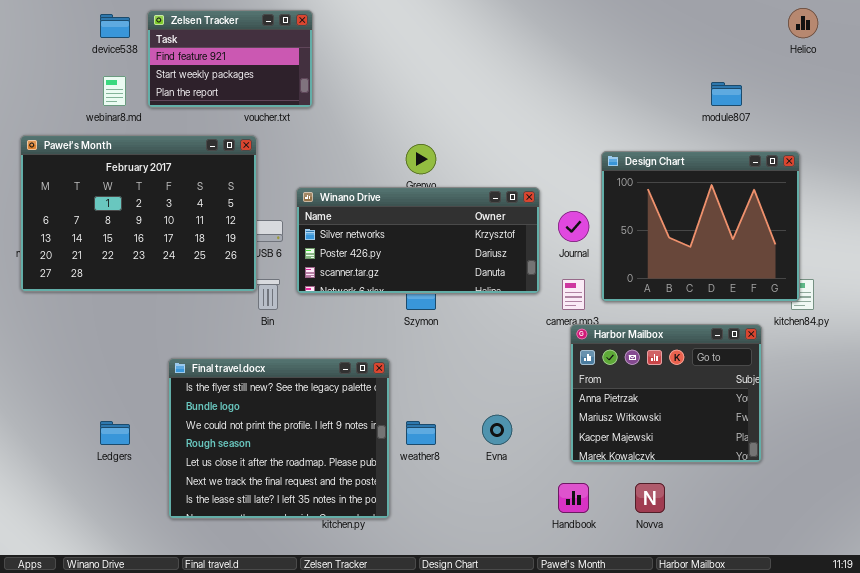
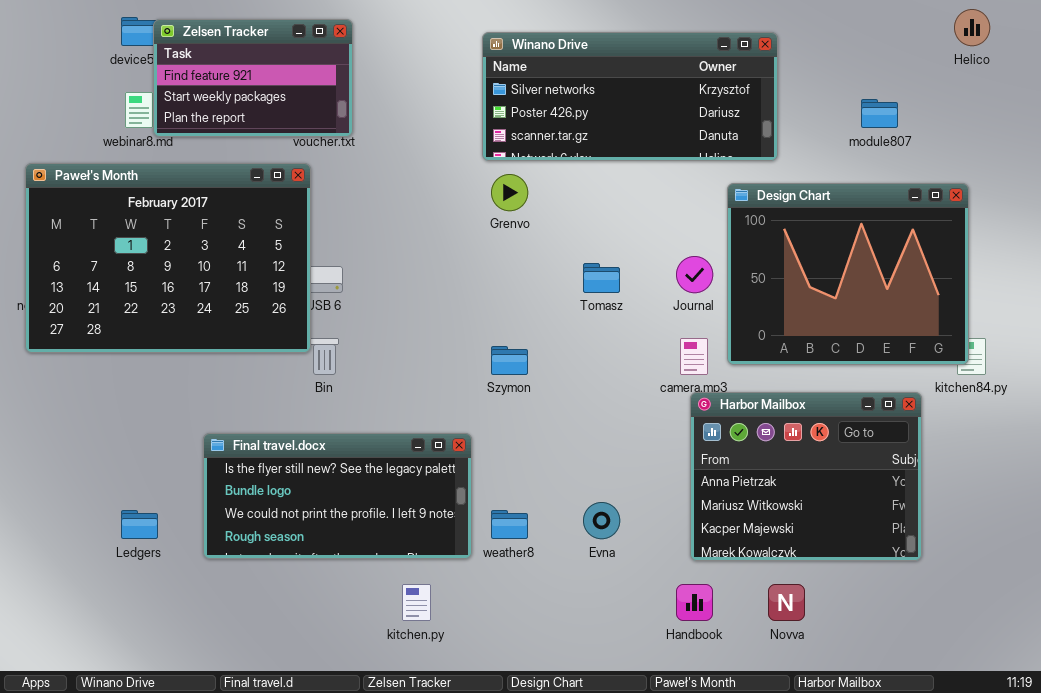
Zelsen Tracker: [147,10,313,108] -> [153,19,353,137], moved
Winano Drive: [296,187,540,294] -> [482,32,778,161], moved
Final travel.docx: [168,358,390,519] -> [203,433,472,559], resized

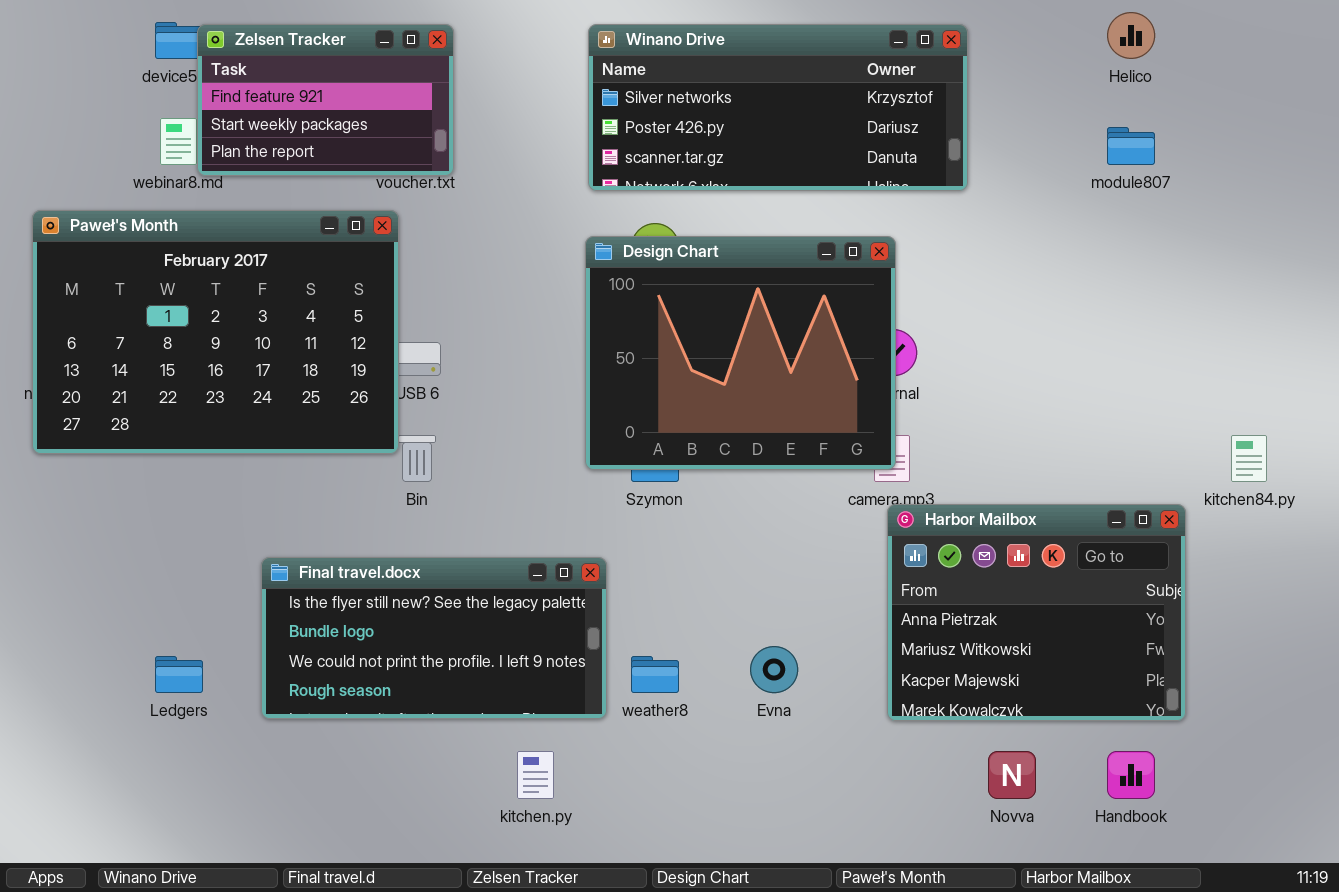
Helico: [954,9,990,46] -> [1107,12,1155,59], moved
Winano Drive: [482,32,778,161] -> [588,24,968,191], moved
Design Chart: [727,183,969,365] -> [585,236,896,470], moved
Handbook: [676,584,713,621] -> [1107,751,1155,799], moved

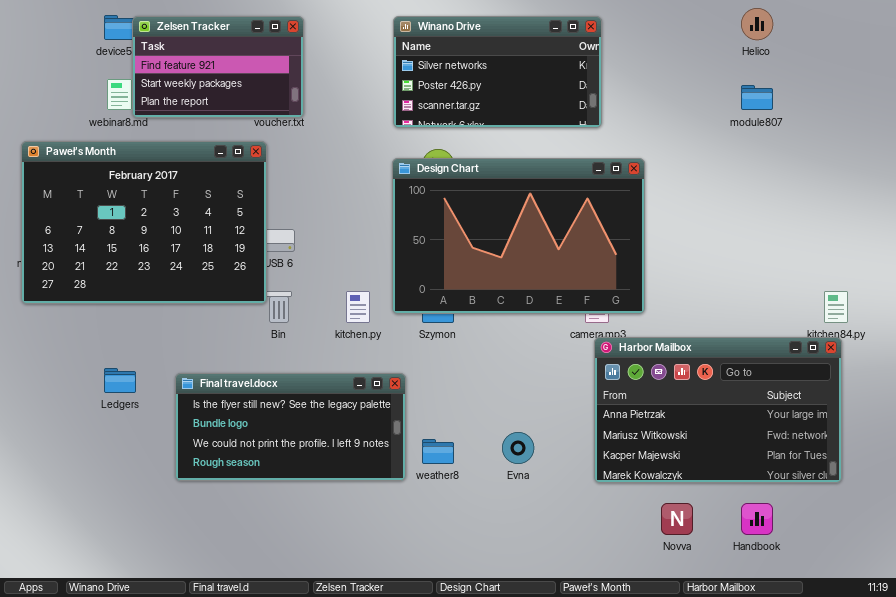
Winano Drive: [588,24,968,191] -> [393,16,602,128], resized
Design Chart: [585,236,896,470] -> [392,158,645,314], resized
Harbor Mailbox: [887,504,1186,721] -> [594,337,842,483], resized
Ledgers: [155,656,203,693] -> [104,368,136,393], moved
kitchen.py: [517,751,554,799] -> [346,291,370,323], moved

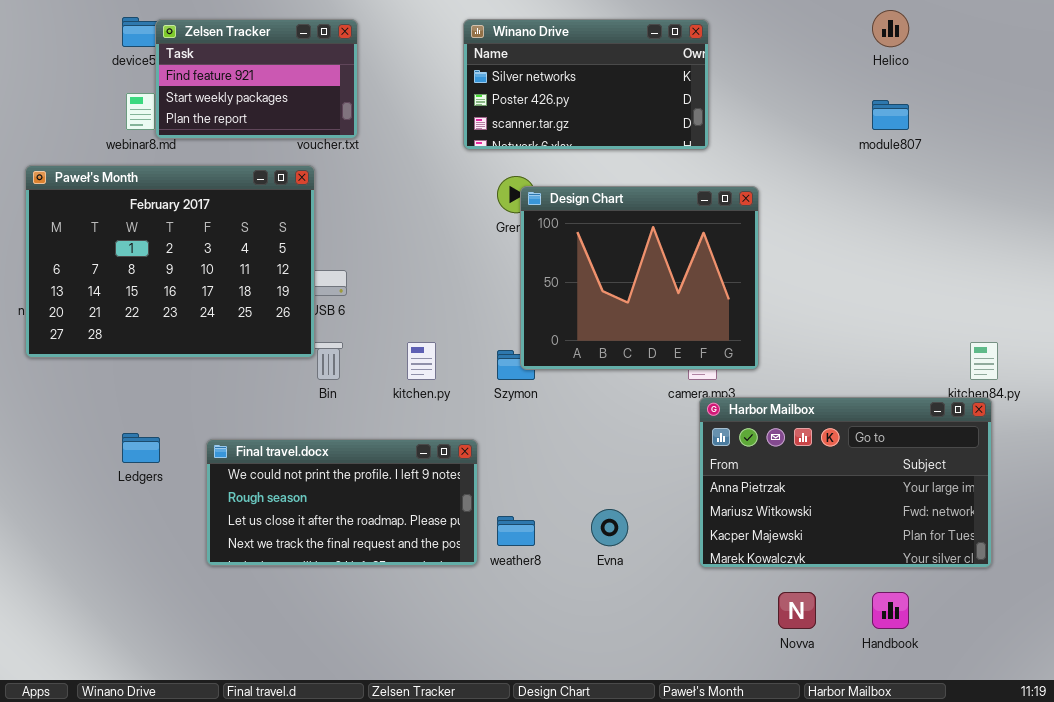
Design Chart: [392,158,645,314] -> [520,186,759,370], resized
Final travel.docx: [175,373,406,481] -> [206,439,478,566], scrolled down 2 rows

